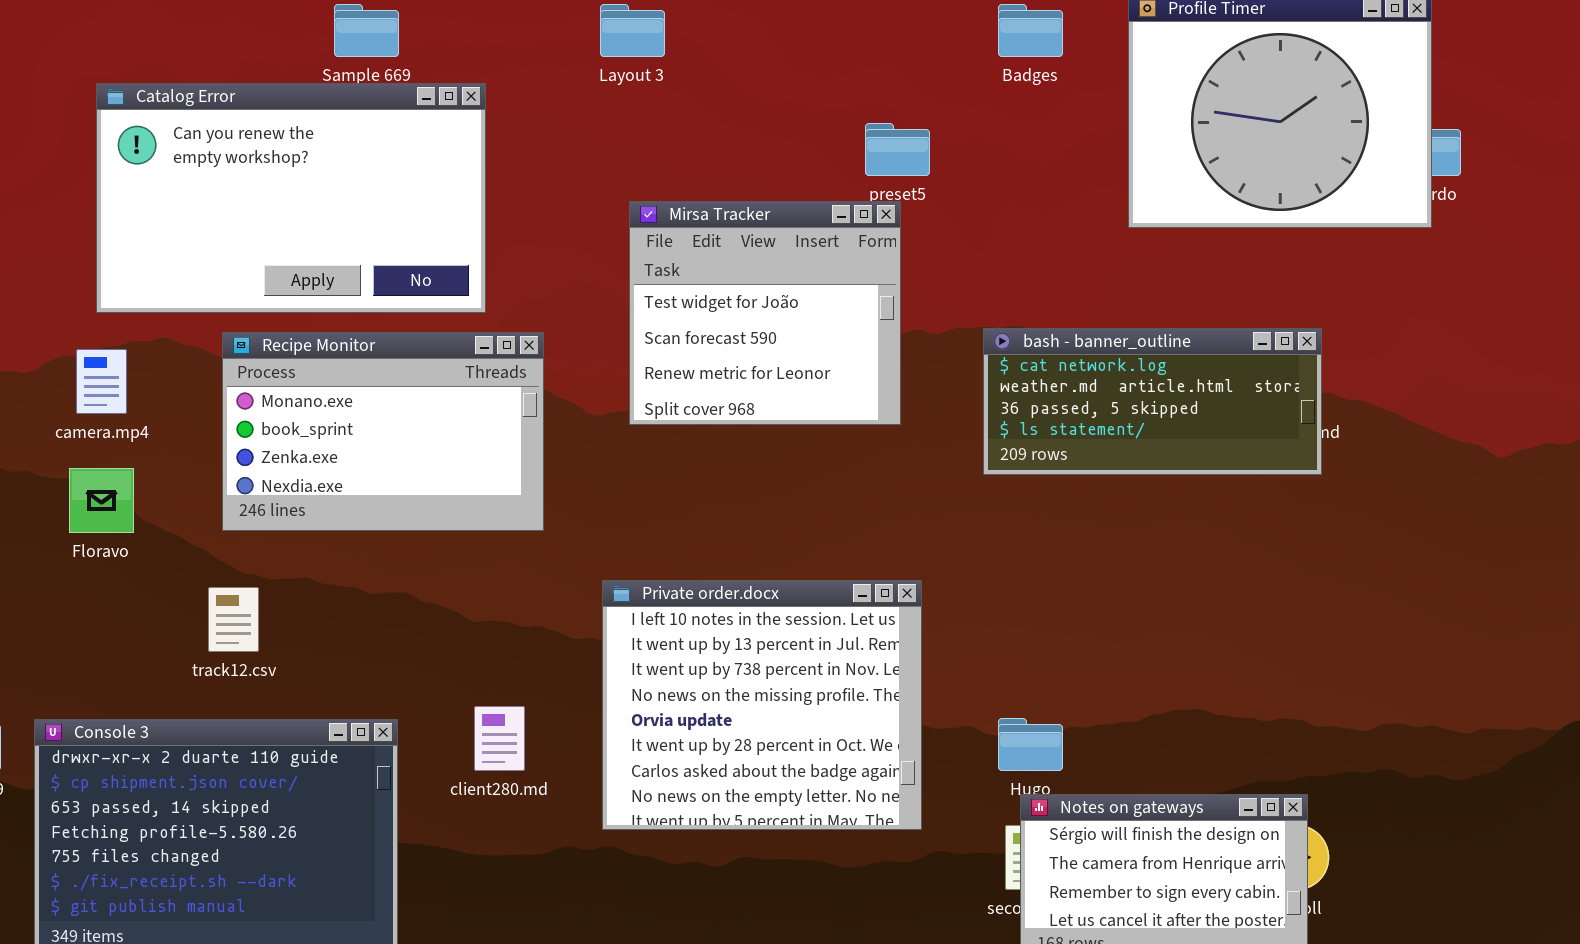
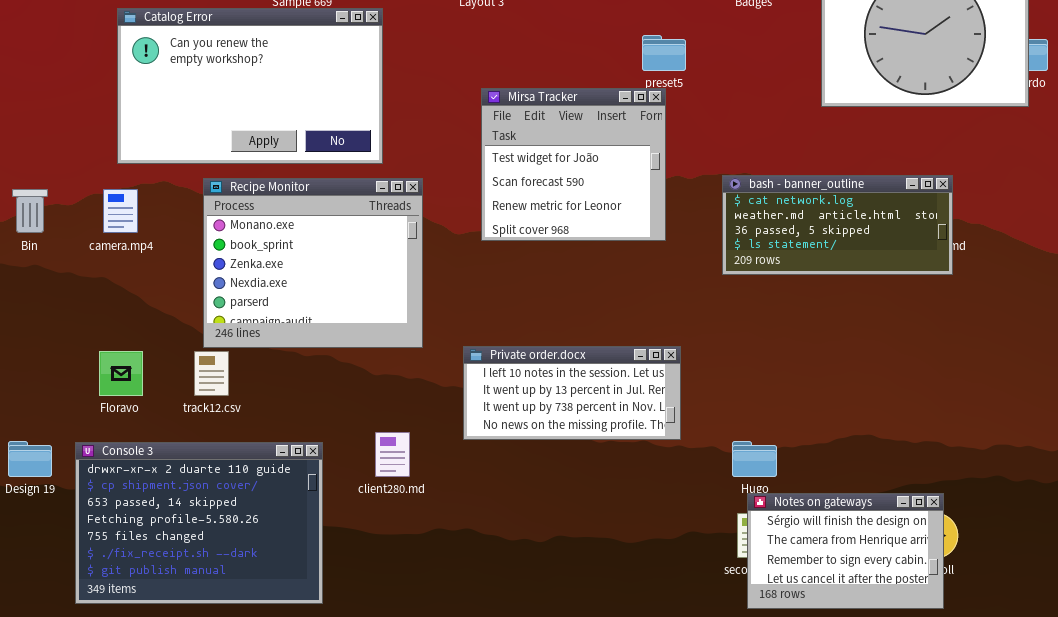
Recipe Monitor: [222,332,544,531] -> [203,178,423,348], resized
Floravo: [69,468,134,533] -> [99,351,143,396], moved
Private order.docx: [602,580,922,830] -> [463,346,681,440], resized

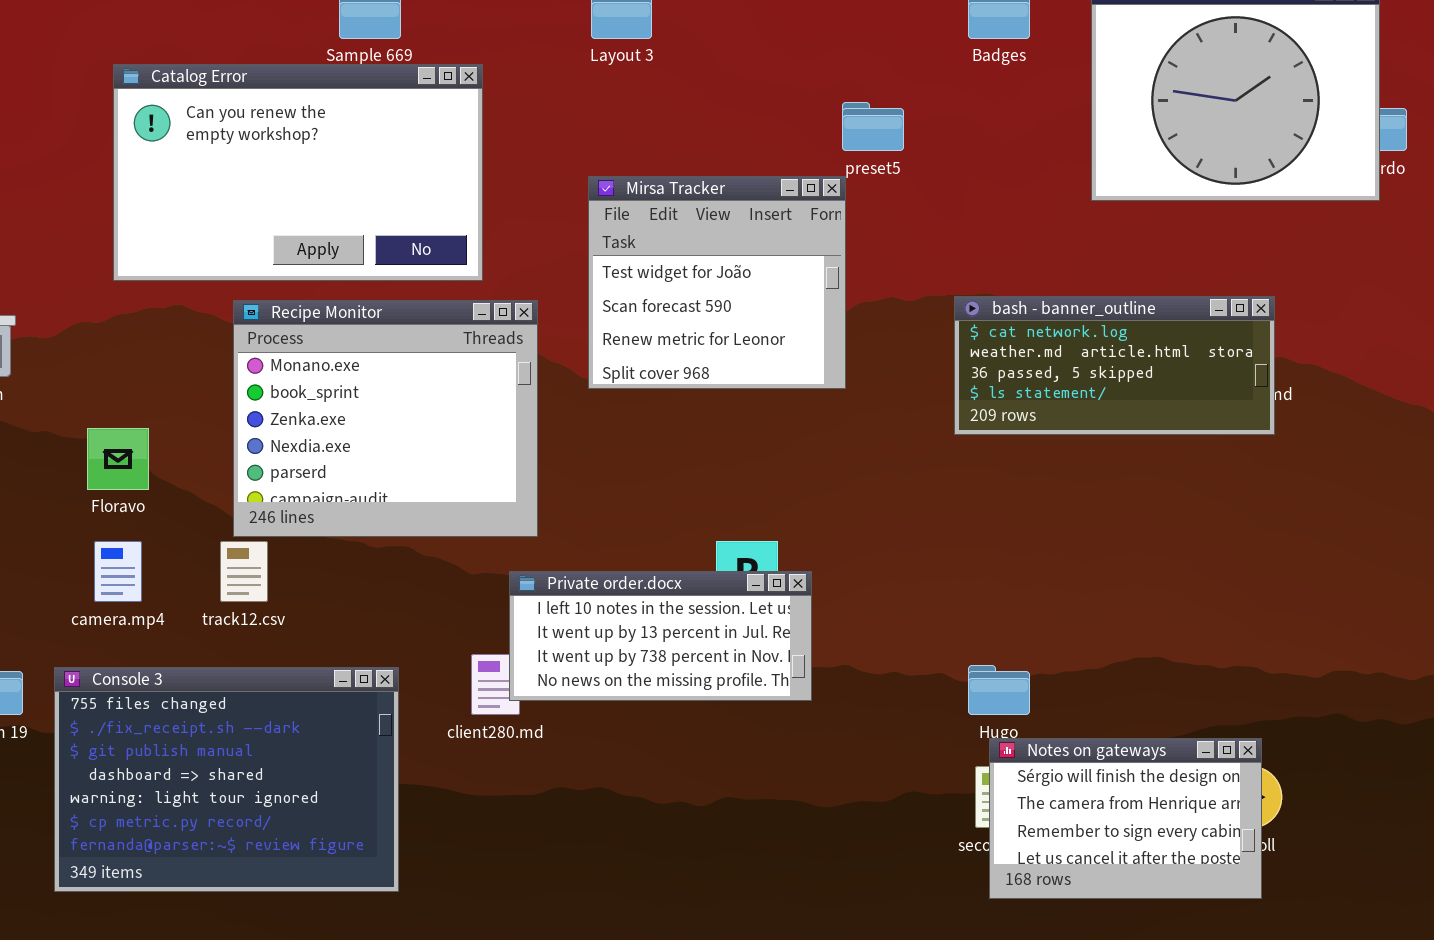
Mirsa Tracker: [481,88,666,241] -> [588,176,846,389], moved
camera.mp4: [103,189,138,233] -> [94,541,142,602], moved
Private order.docx: [463,346,681,440] -> [509,571,812,701], moved
Floravo: [99,351,143,396] -> [87,428,149,490], moved
Console 3: [75,442,323,604] -> [54,667,399,892], scrolled down 4 rows

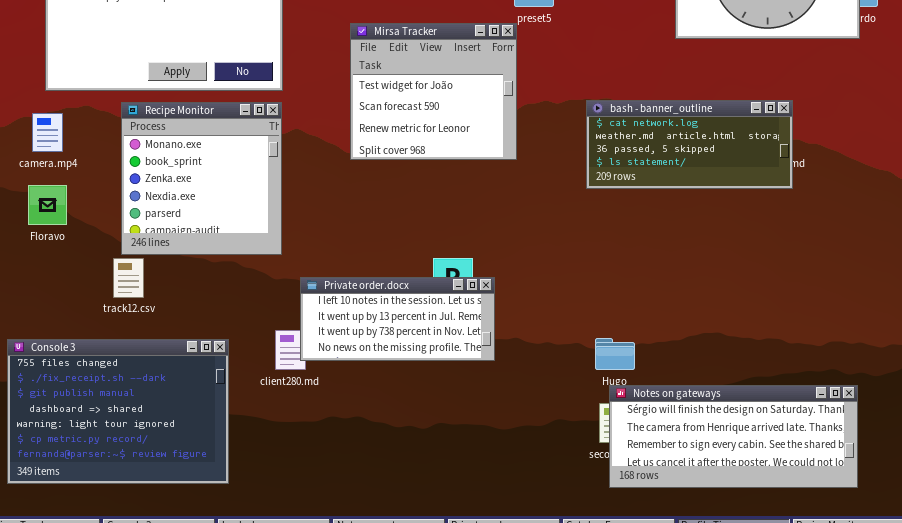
Recipe Monitor: [233,300,538,537] -> [121,102,282,255], resized
camera.mp4: [94,541,142,602] -> [32,113,63,152], moved
Notes on gateways: [989,738,1262,899] -> [609,385,858,488], resized

